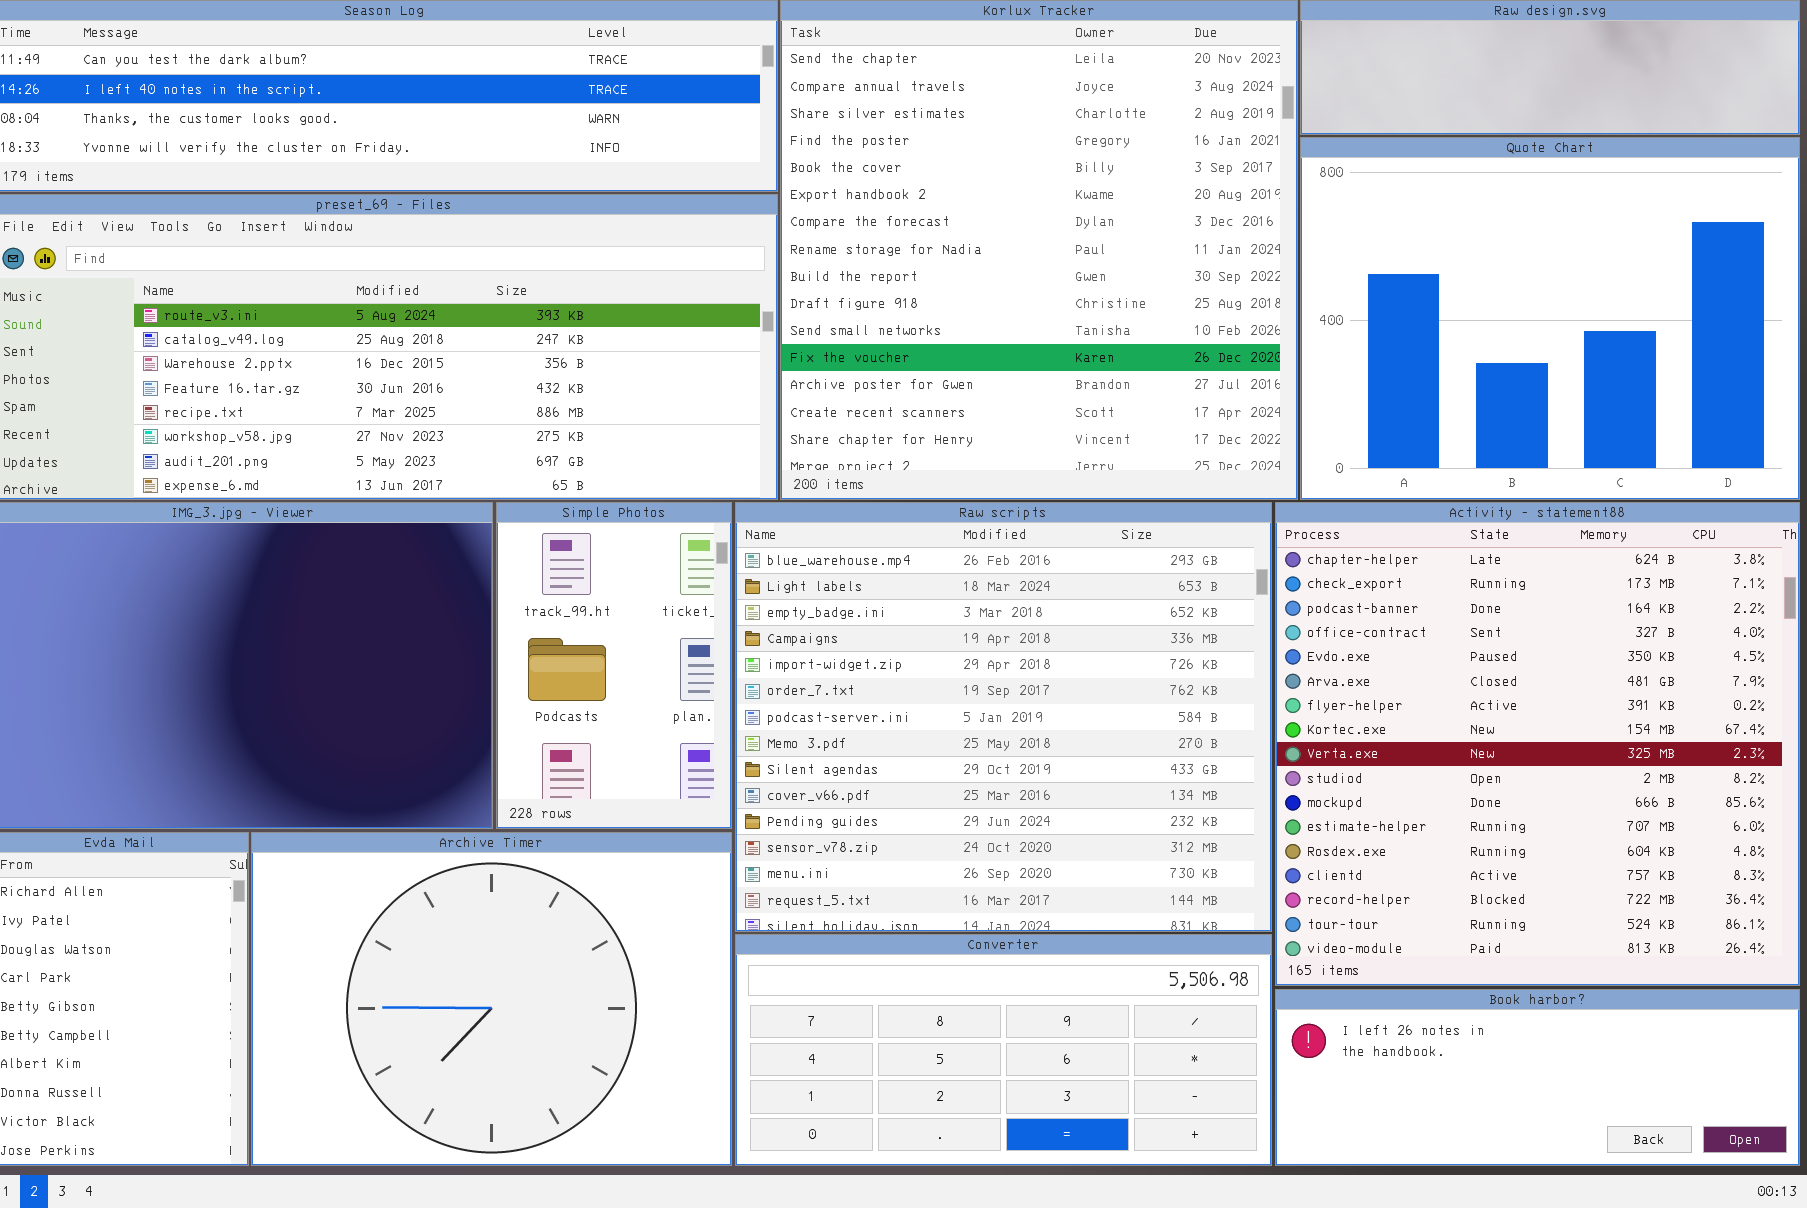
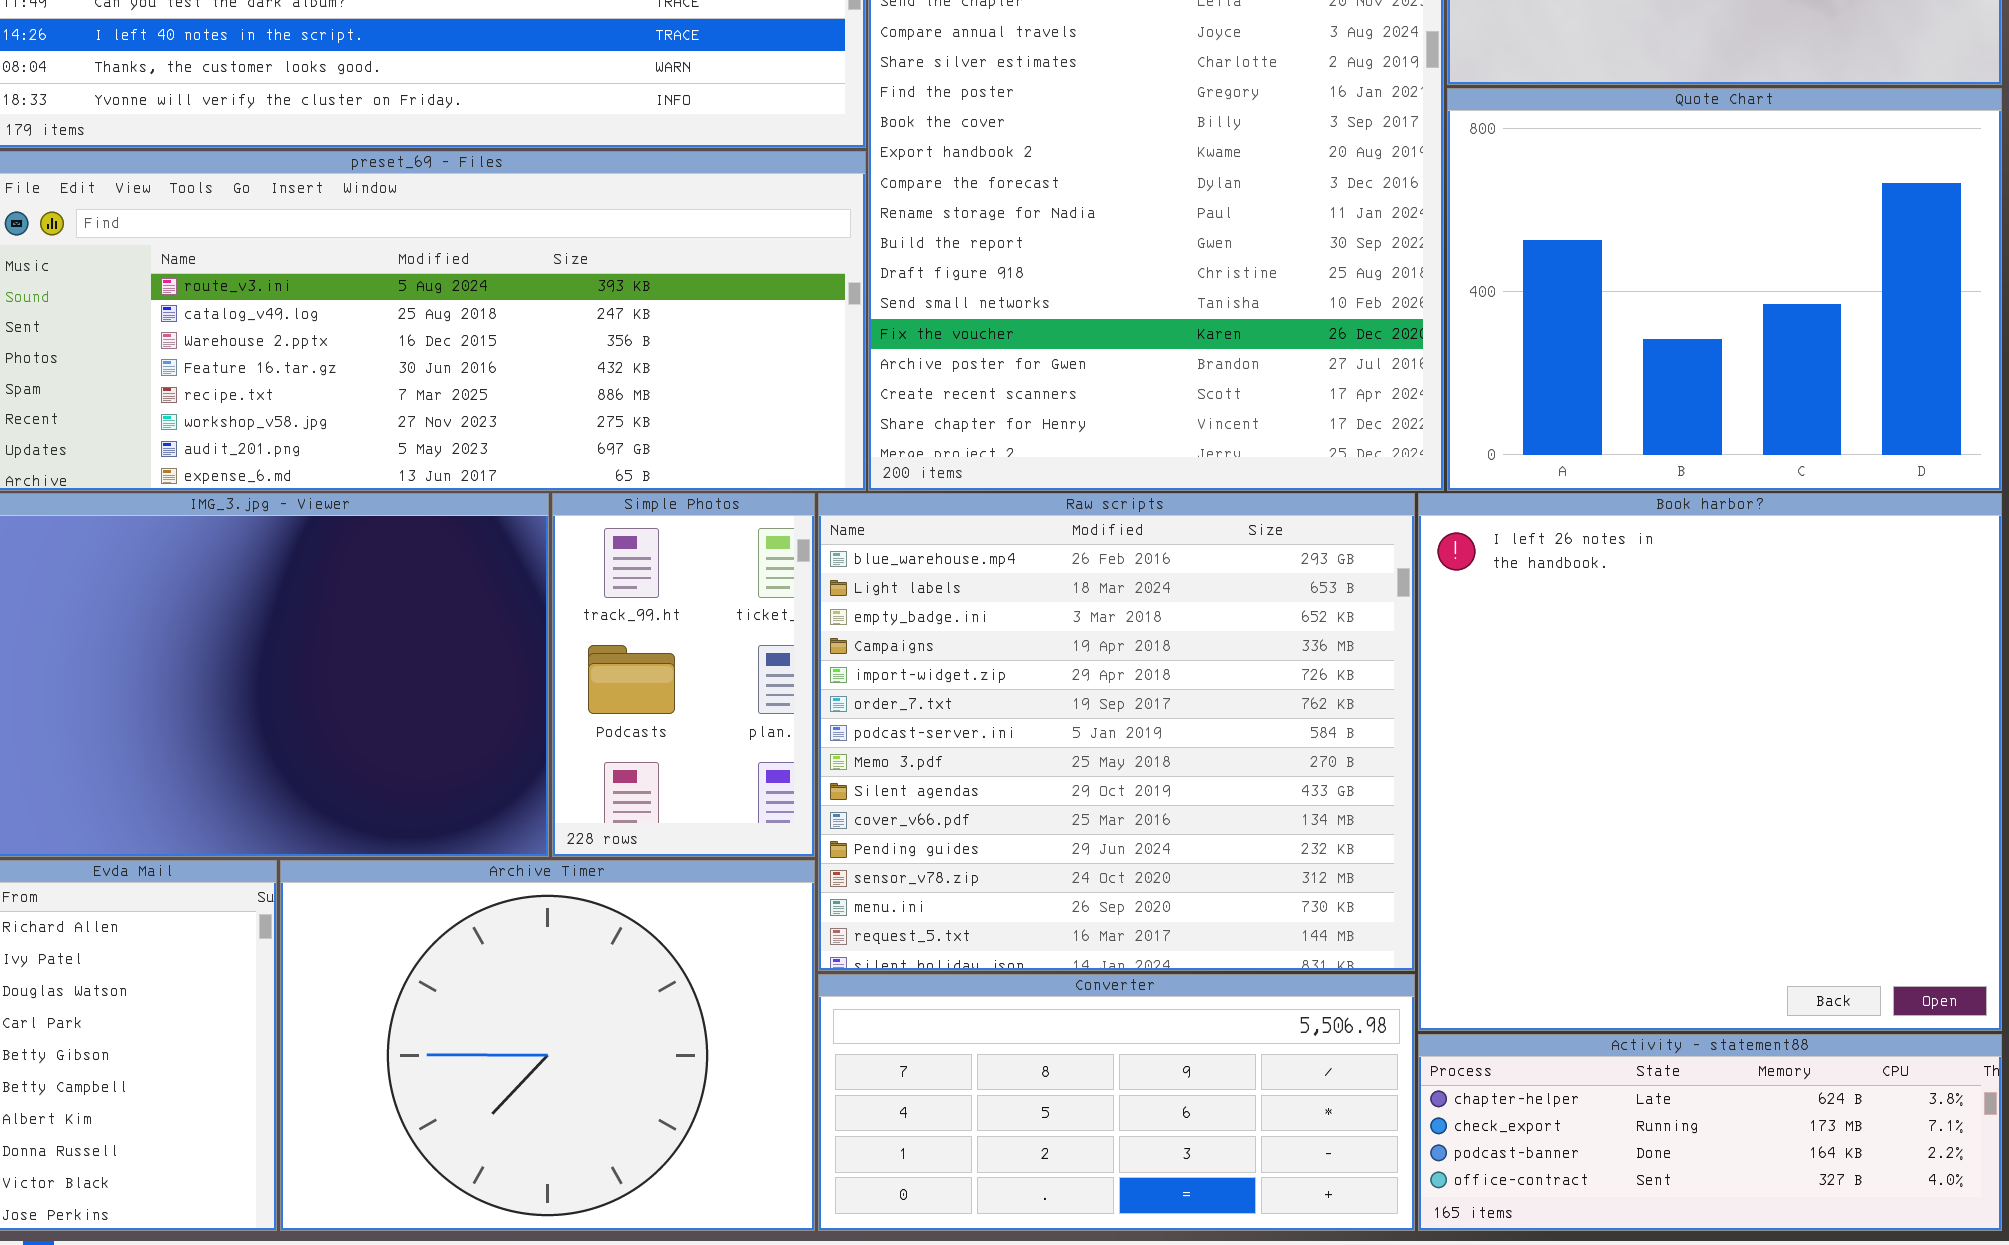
Activity - statement88: [1275,502,1800,986] -> [1418,1034,2002,1231], moved, resized
Book harbor?: [1275,989,1800,1166] -> [1418,493,2002,1031], moved, resized

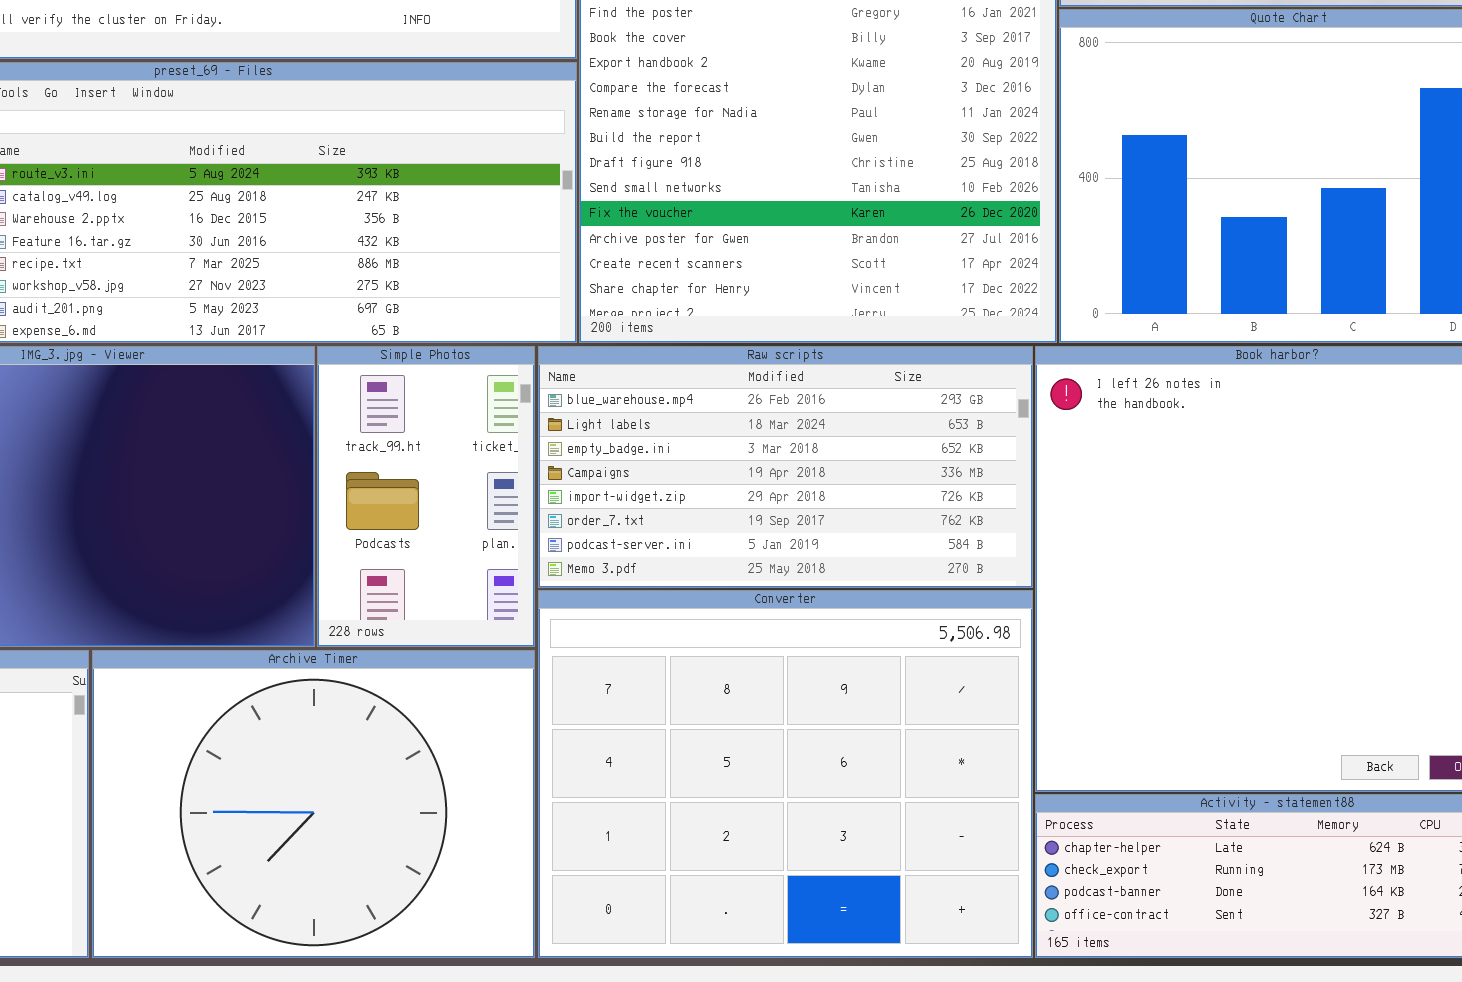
Raw scripts: [818,493,1415,971] -> [538,346,1033,588], resized
Converter: [818,974,1415,1231] -> [538,590,1033,958], resized

